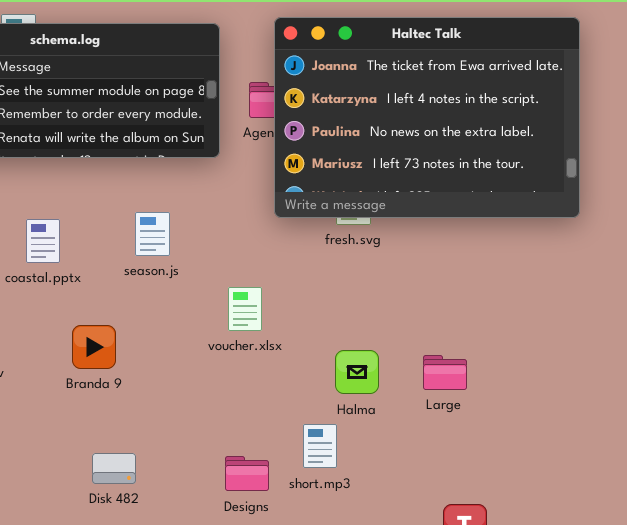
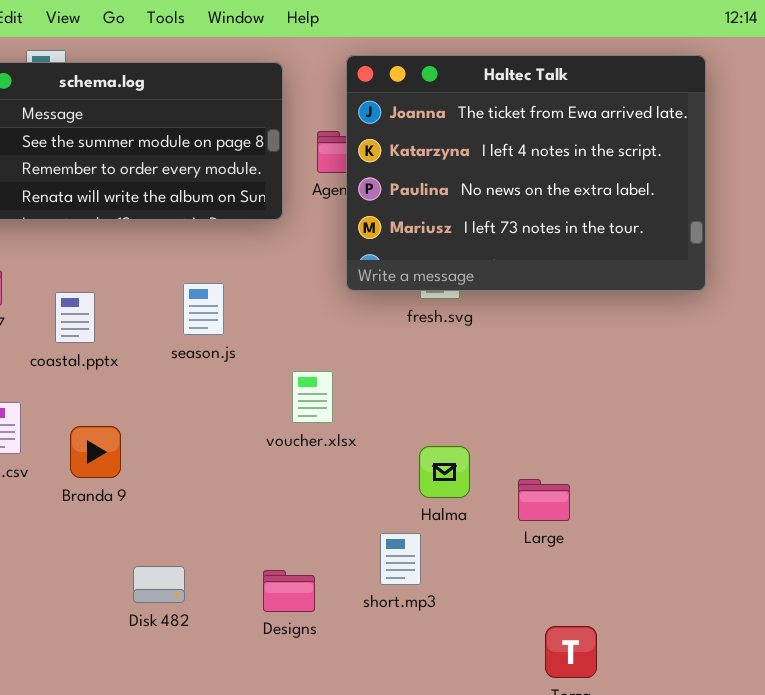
Branda 9: [72,325,116,369] -> [70,426,121,478], moved
Large: [423,355,467,390] -> [518,479,570,521], moved
Designs: [225,456,269,491] -> [263,570,315,612], moved

